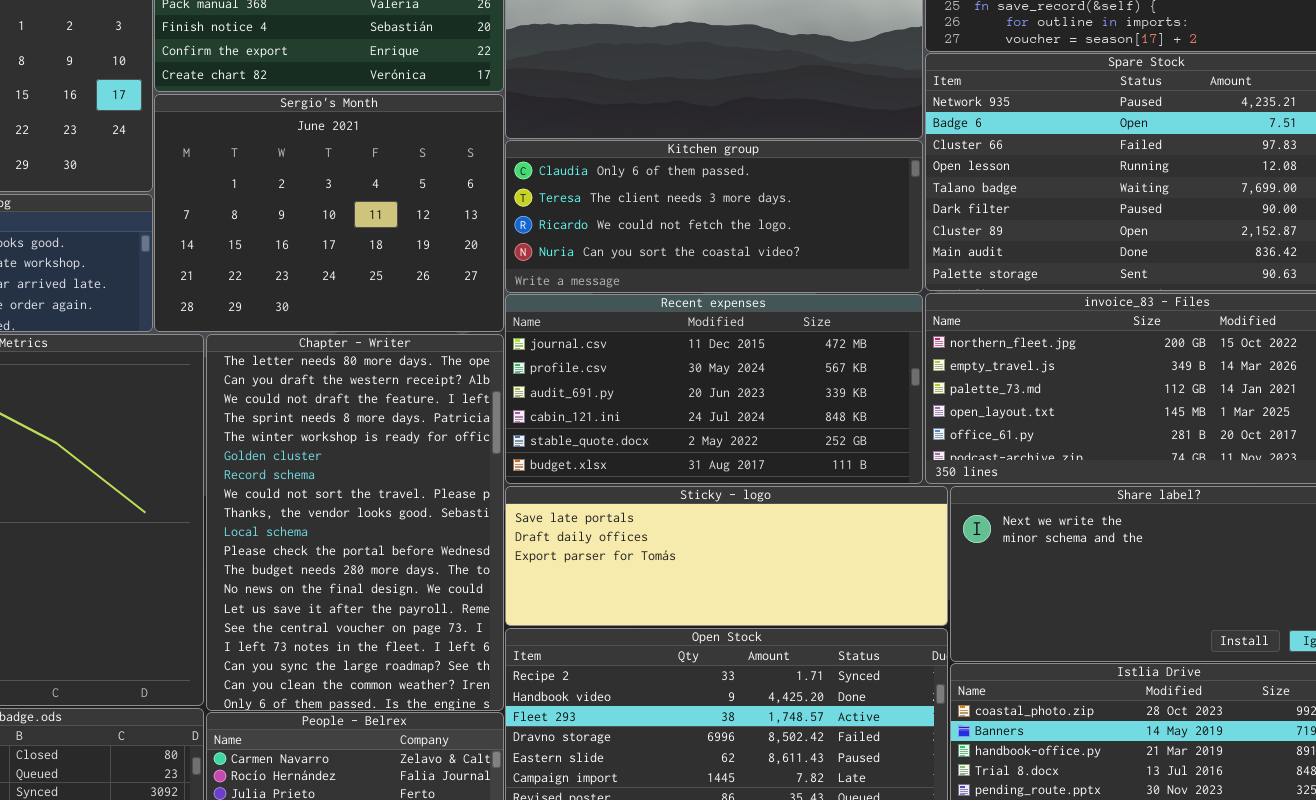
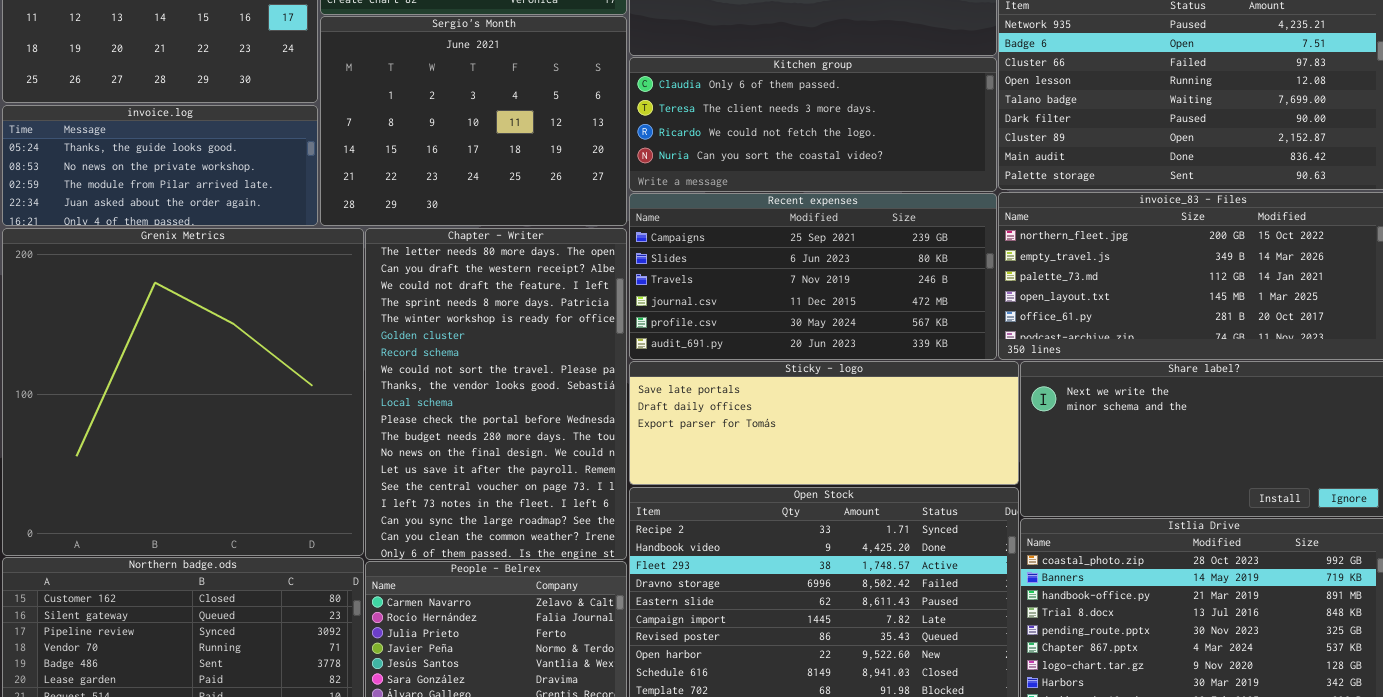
Recent expenses: [505,294,923,484] -> [629,193,997,360], scrolled up 3 rows

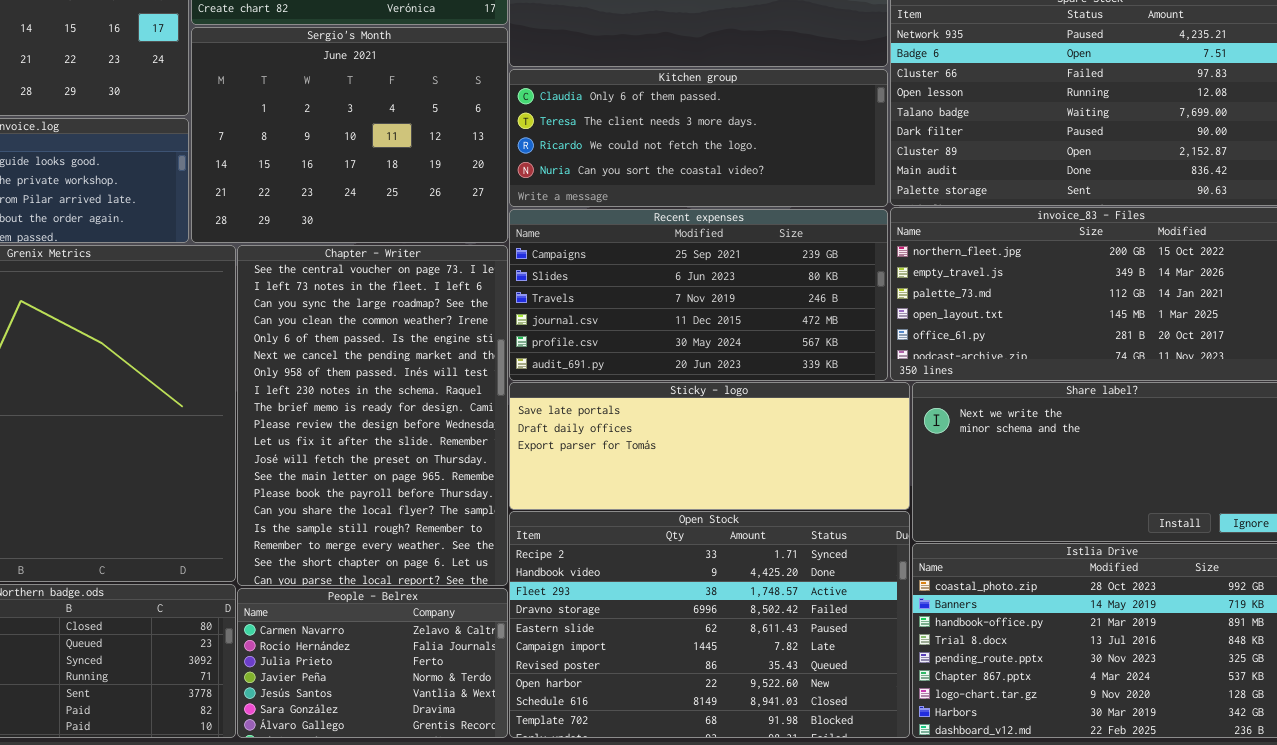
Chapter - Writer: [365,228,627,560] -> [237,245,508,586], scrolled down 14 rows

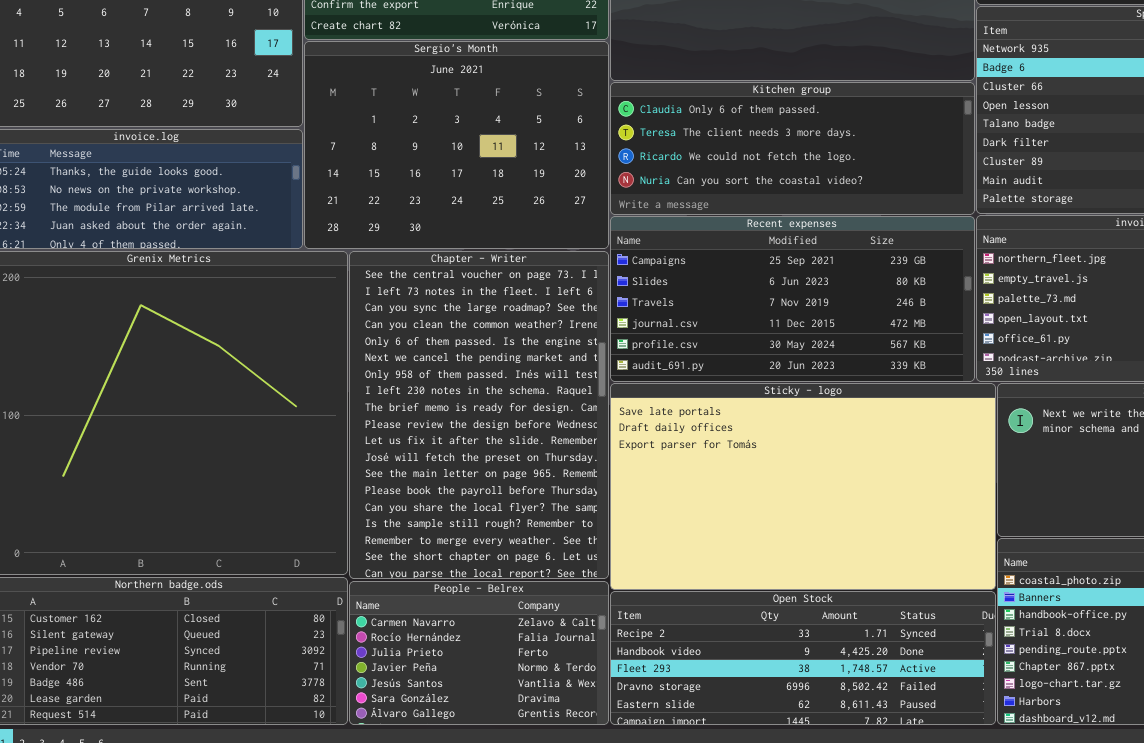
Sticky - logo: [509,382,910,510] -> [610,383,996,590], resized
Open Stock: [509,511,910,738] -> [610,591,996,725], resized

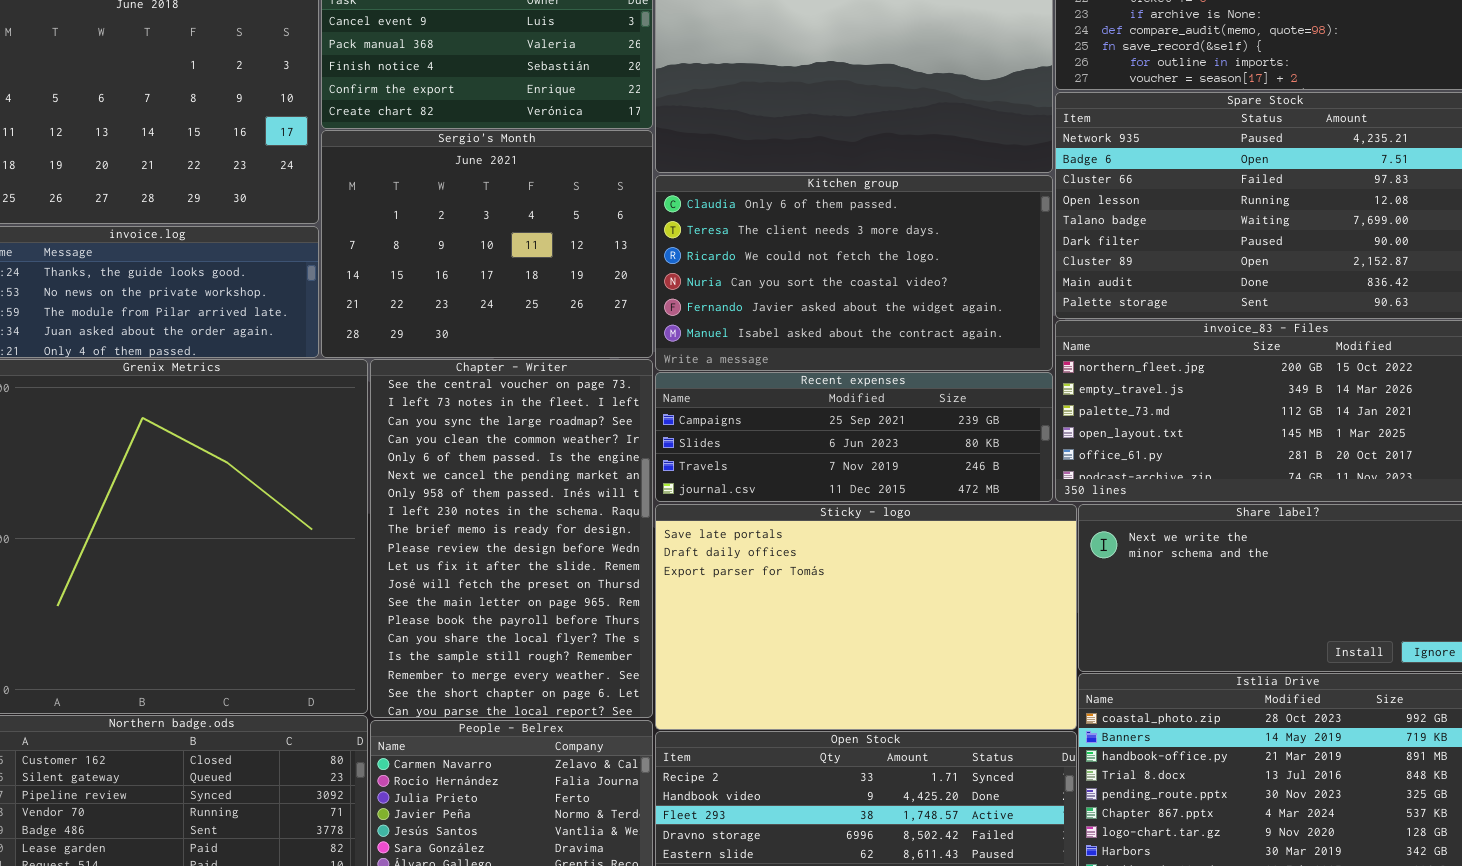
Kitchen group: [610,82,975,215] -> [655,175,1053,371], resized
Recent expenses: [610,216,975,382] -> [655,372,1053,502], resized

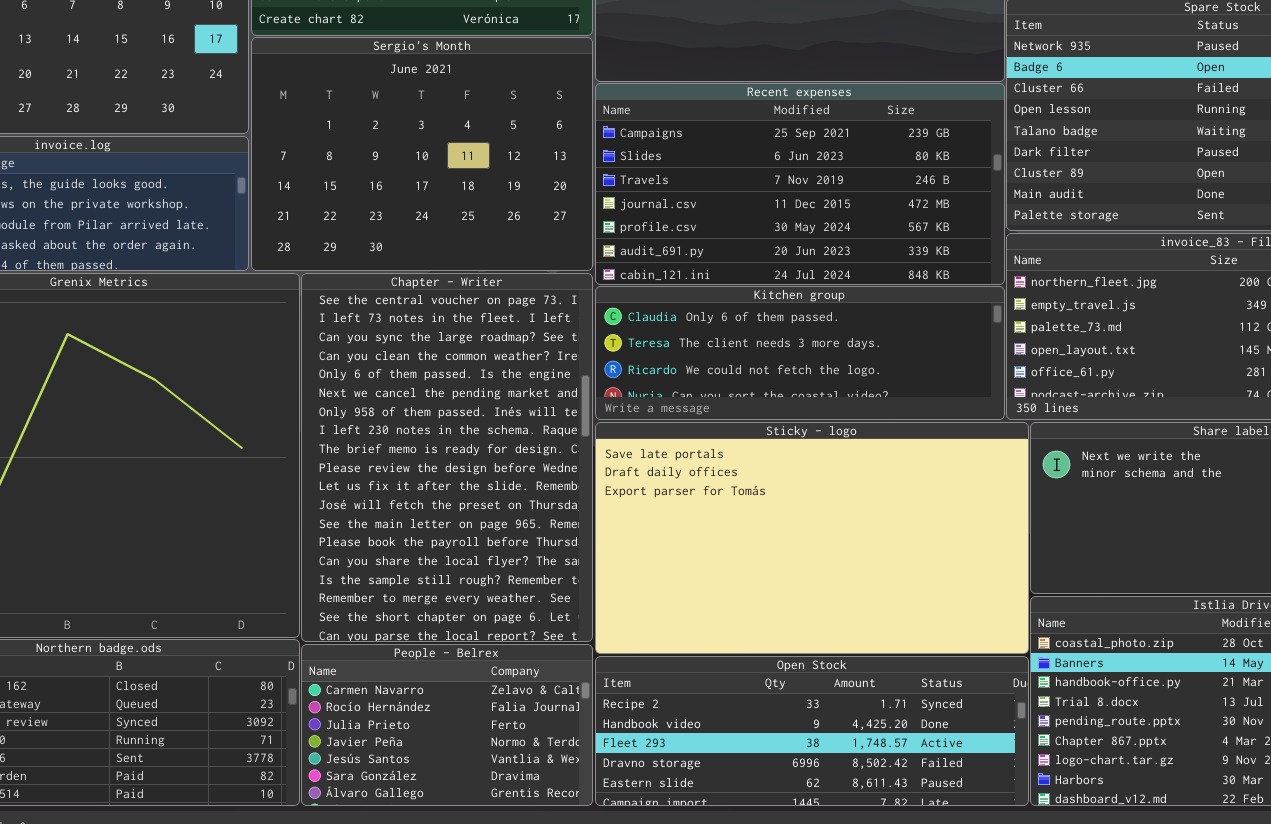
Kitchen group: [655,175,1053,371] -> [595,286,1005,420], moved, resized
Recent expenses: [655,372,1053,502] -> [595,83,1005,285], moved, resized

